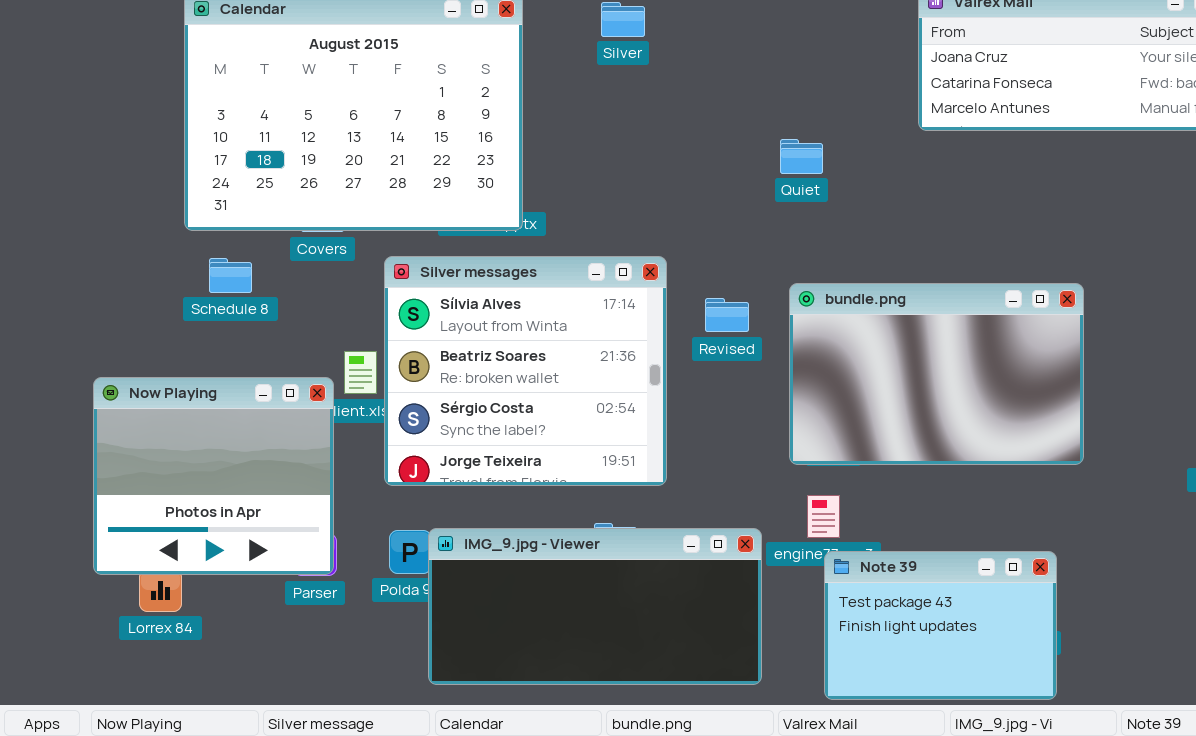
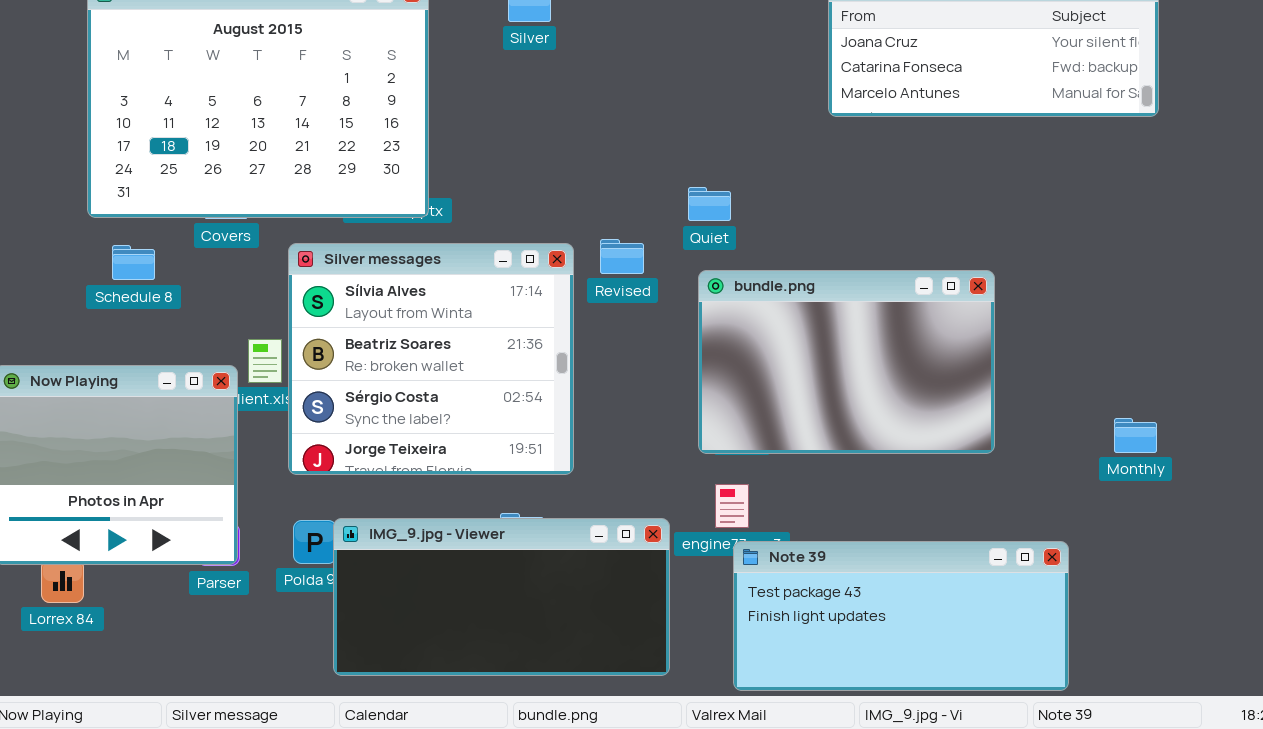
Quiet: [780,139,823,174] -> [688,187,731,221], moved
Revised: [705,298,749,332] -> [600,239,644,274], moved
Note 39: [824,551,1057,700] -> [733,541,1069,691], resized

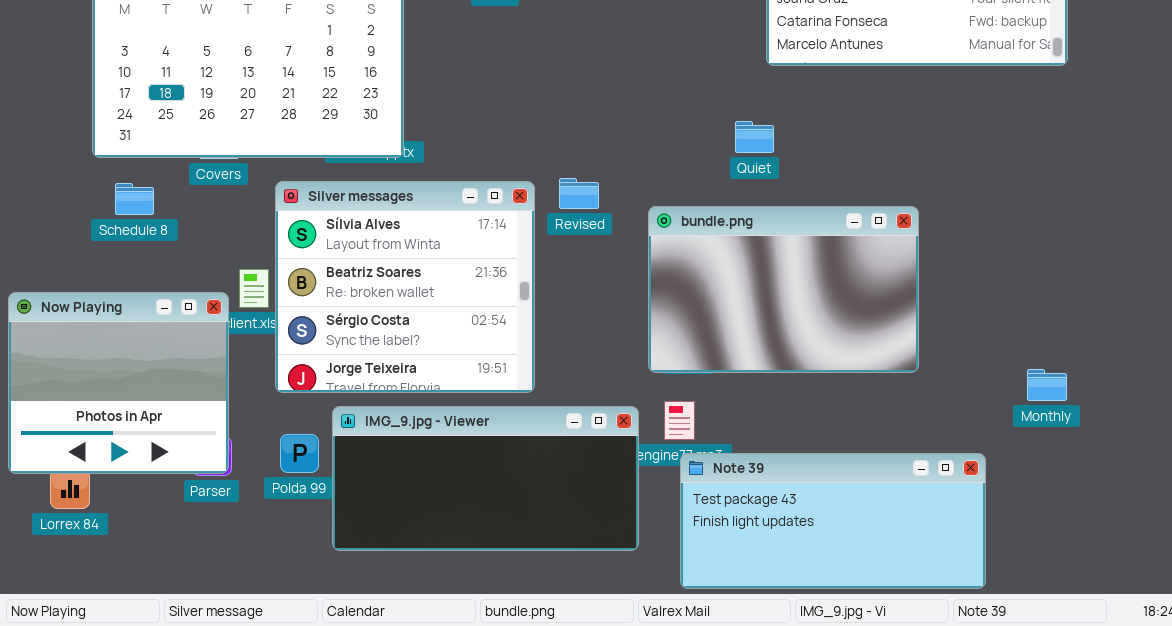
Quiet: [688,187,731,221] -> [735,121,774,153], moved
Monthly: [1114,418,1157,453] -> [1027,369,1067,401], moved
IMG_9.jpg - Viewer: [333,518,670,676] -> [332,406,639,551], moved

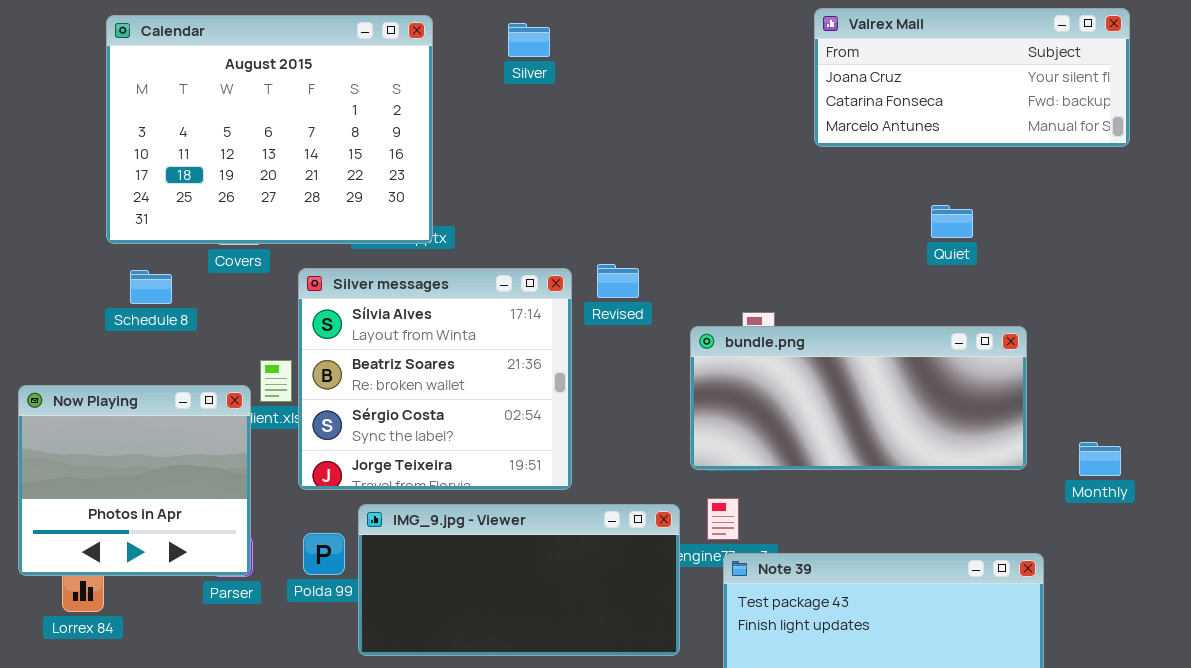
Quiet: [735,121,774,153] -> [931,205,973,238], moved
bundle.png: [648,206,919,373] -> [690,326,1027,470], resized
Monthly: [1027,369,1067,401] -> [1079,442,1121,476], moved

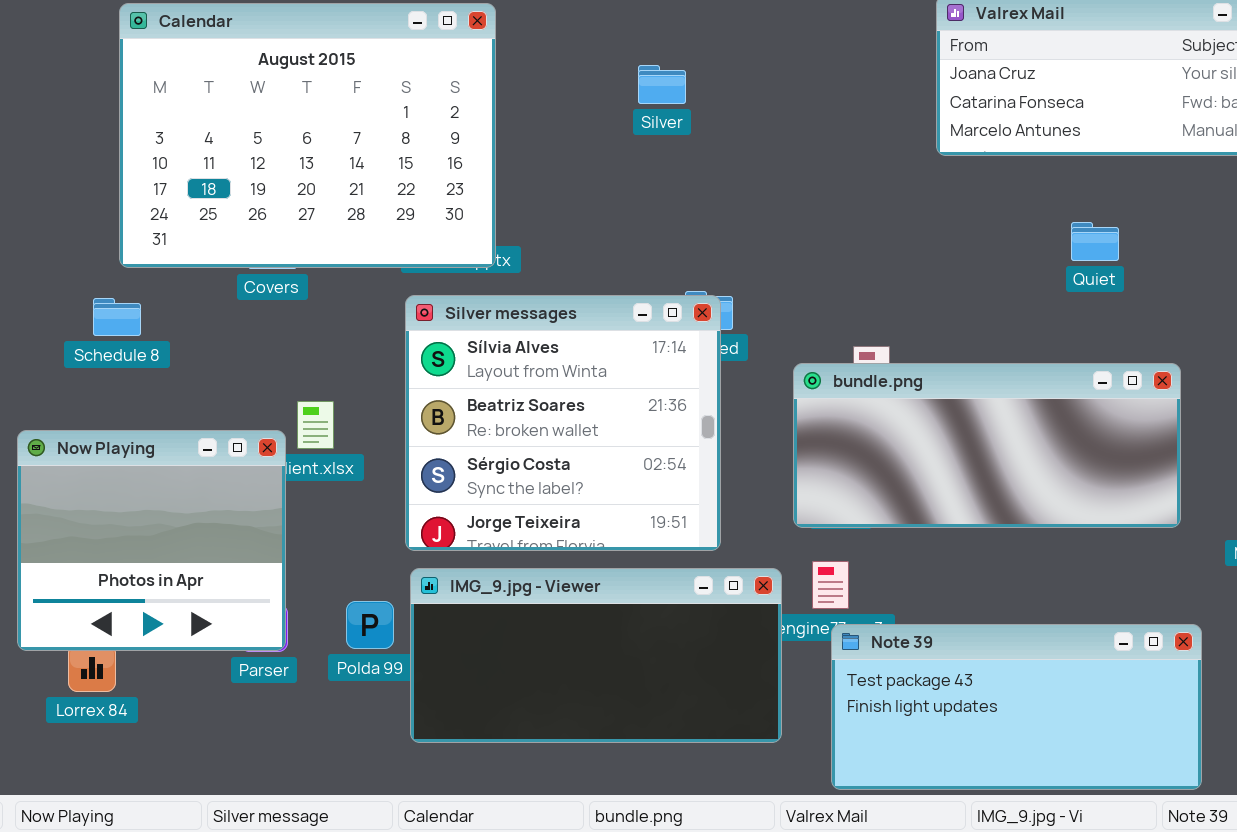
Silver: [508,23,550,57] -> [638,65,686,104], moved
Silver messages: [298,268,572,490] -> [405,295,721,551], moved
Schedule 8: [130,270,172,304] -> [93,298,141,336], moved

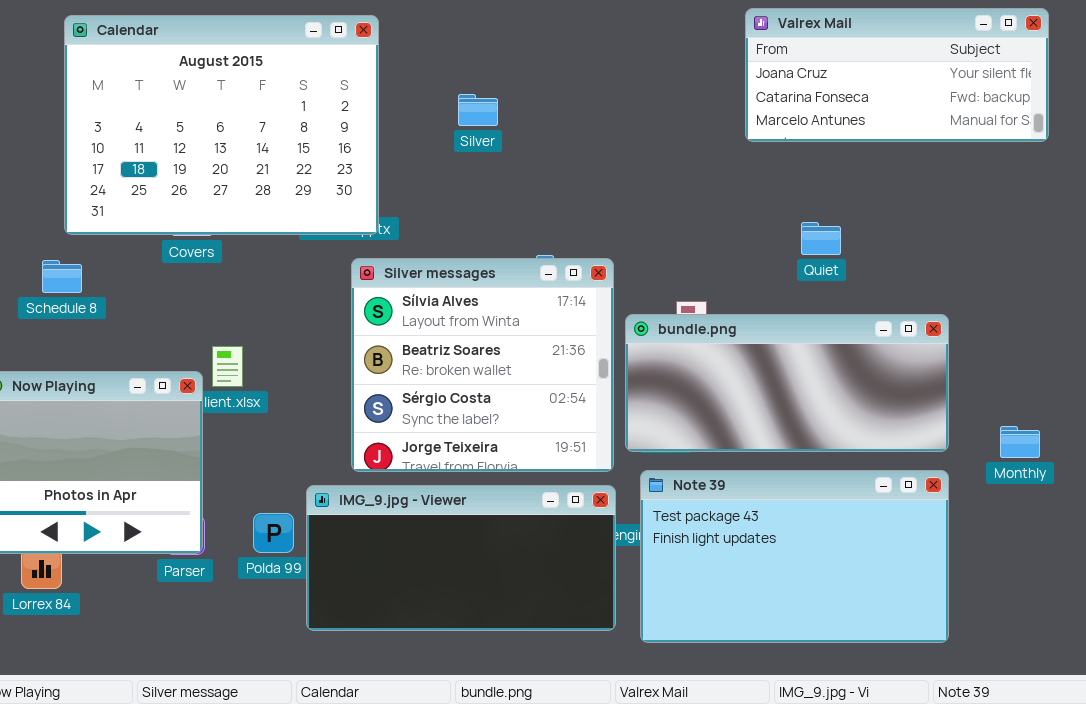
Silver: [638,65,686,104] -> [458,94,498,126], moved
Quiet: [1071,222,1119,261] -> [801,222,841,255], moved
Silver messages: [405,295,721,551] -> [351,258,614,472], moved
Note 39: [831,624,1202,790] -> [640,470,949,643], moved, resized

